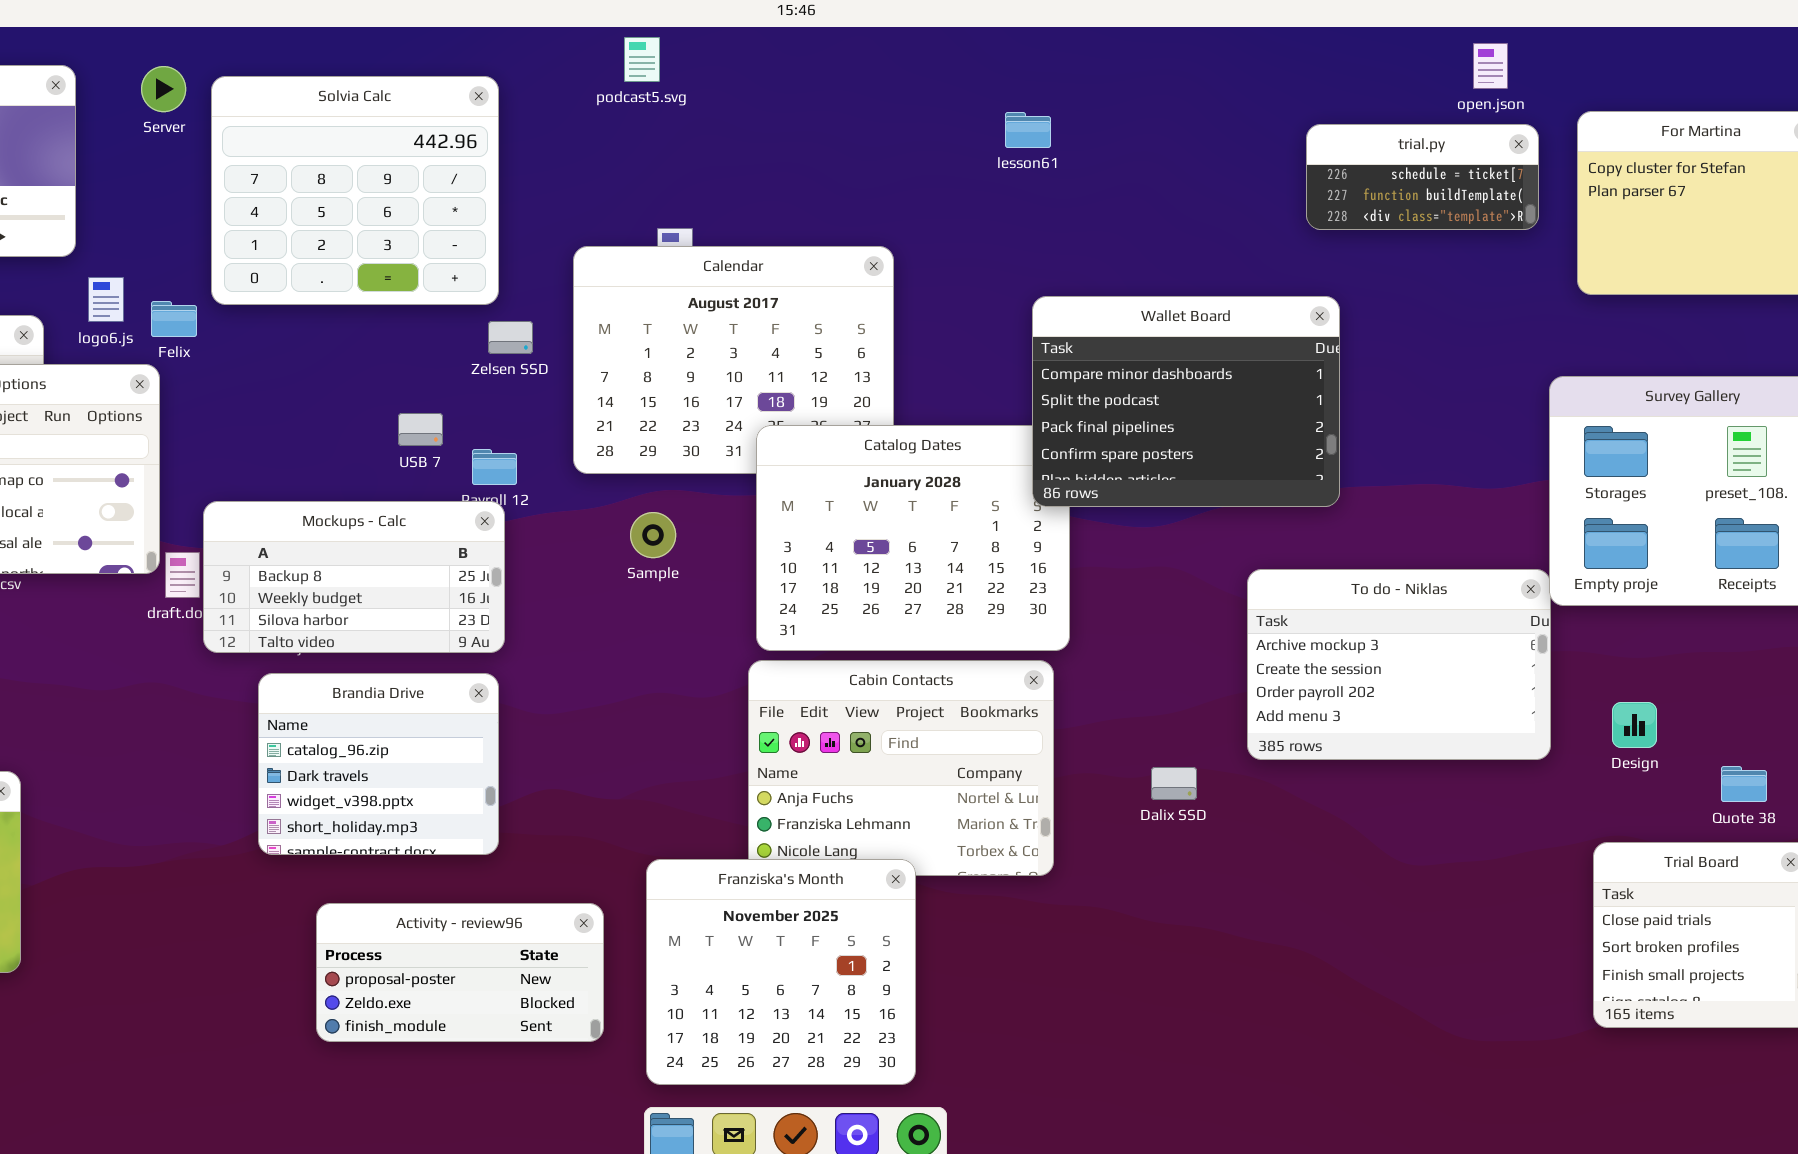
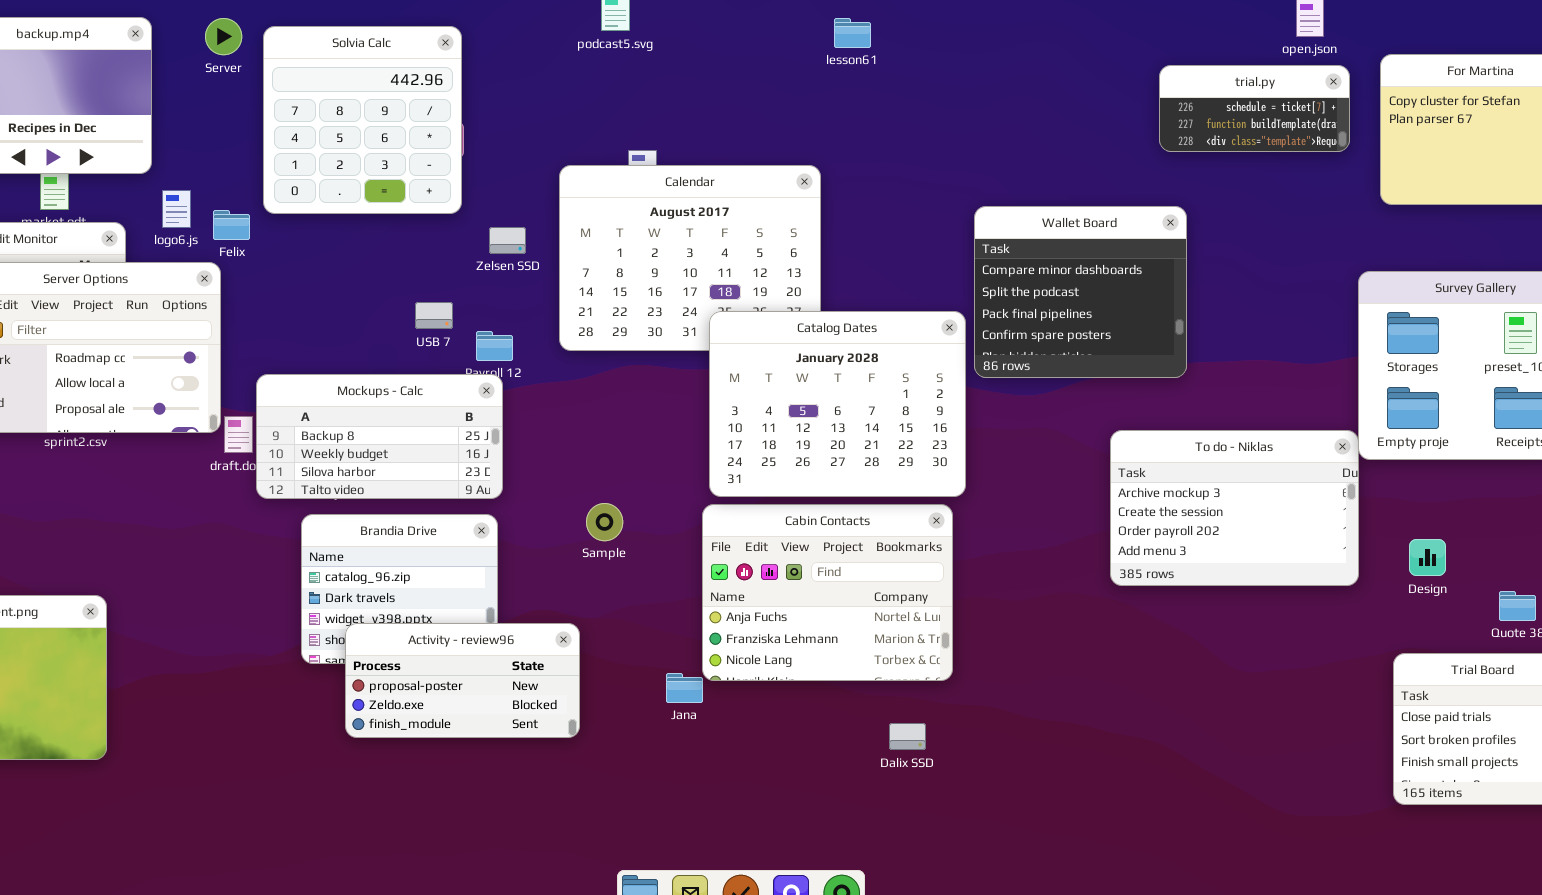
Solvia Calc: [211,76,499,305] -> [263,26,462,214], resized
lesson61: [1005,112,1051,148] -> [834,18,871,48], moved
Wallet Board: [1032,296,1340,507] -> [974,206,1187,378], resized
Sample: [630,512,676,558] -> [586,503,623,541], moved
Dalix SSD: [1151,767,1197,800] -> [889,723,926,750], moved
Franziska's Month: [646,859,916,1085] -> none, closed
Activity - review96: [316,903,604,1042] -> [345,623,580,738], moved

